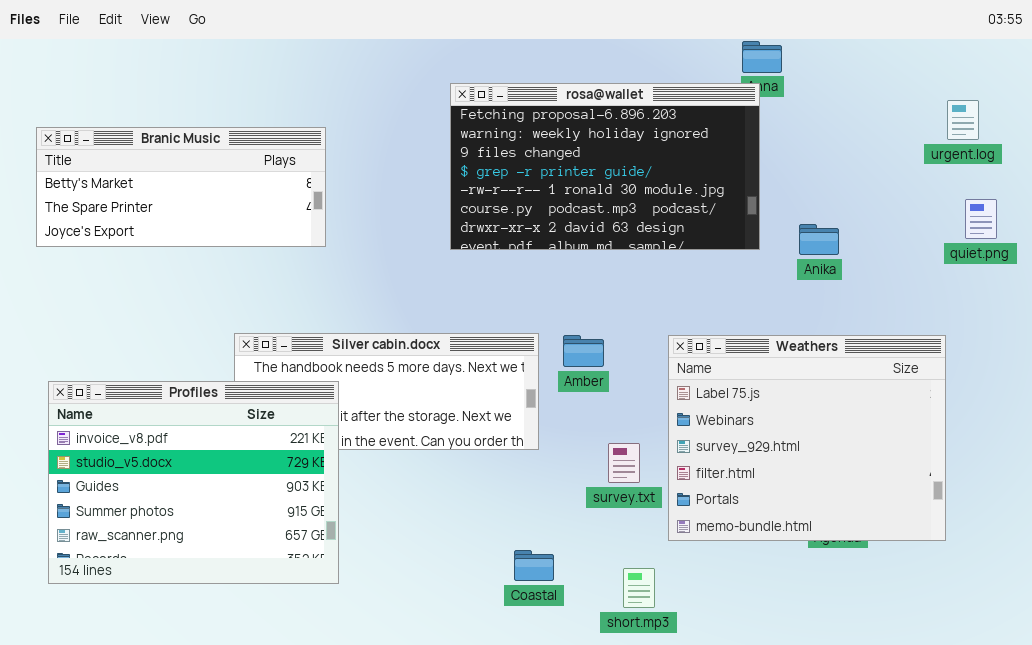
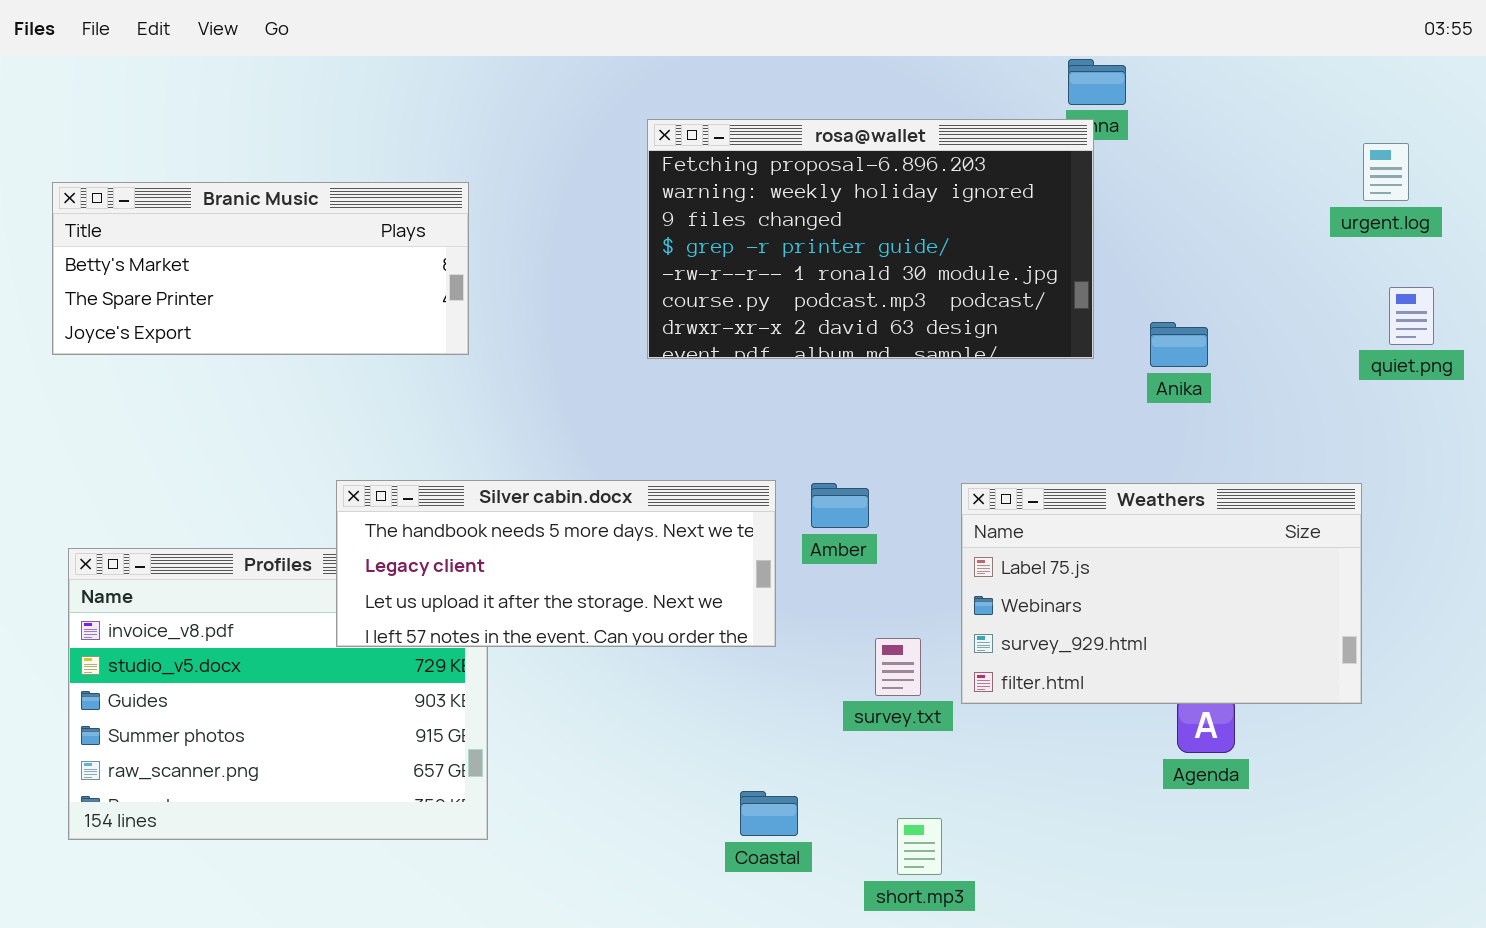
Silver cabin.docx: [234,333,539,450] -> [336,480,776,647], raised
Weathers: [668,335,946,541] -> [961,483,1362,704], resized

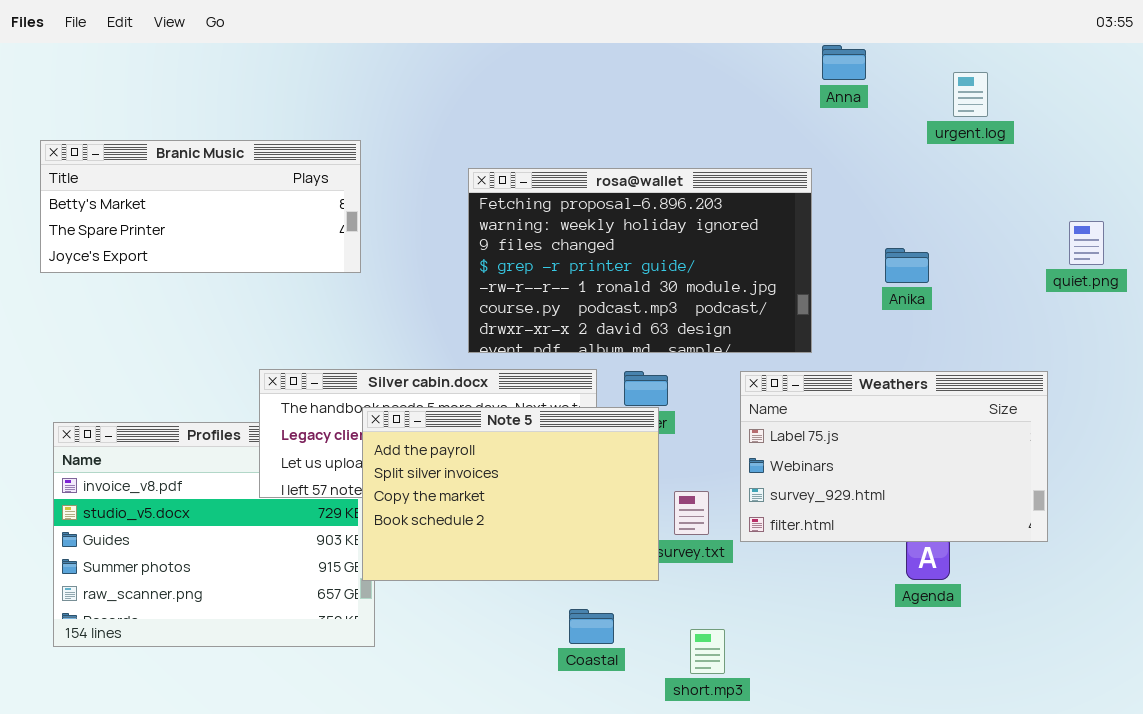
rosa@wallet: [647,119,1094,359] -> [468,168,812,353], moved
urgent.log: [1363,143,1409,201] -> [953,72,988,117], moved
Note 5: none -> [362,407,659,581], opened

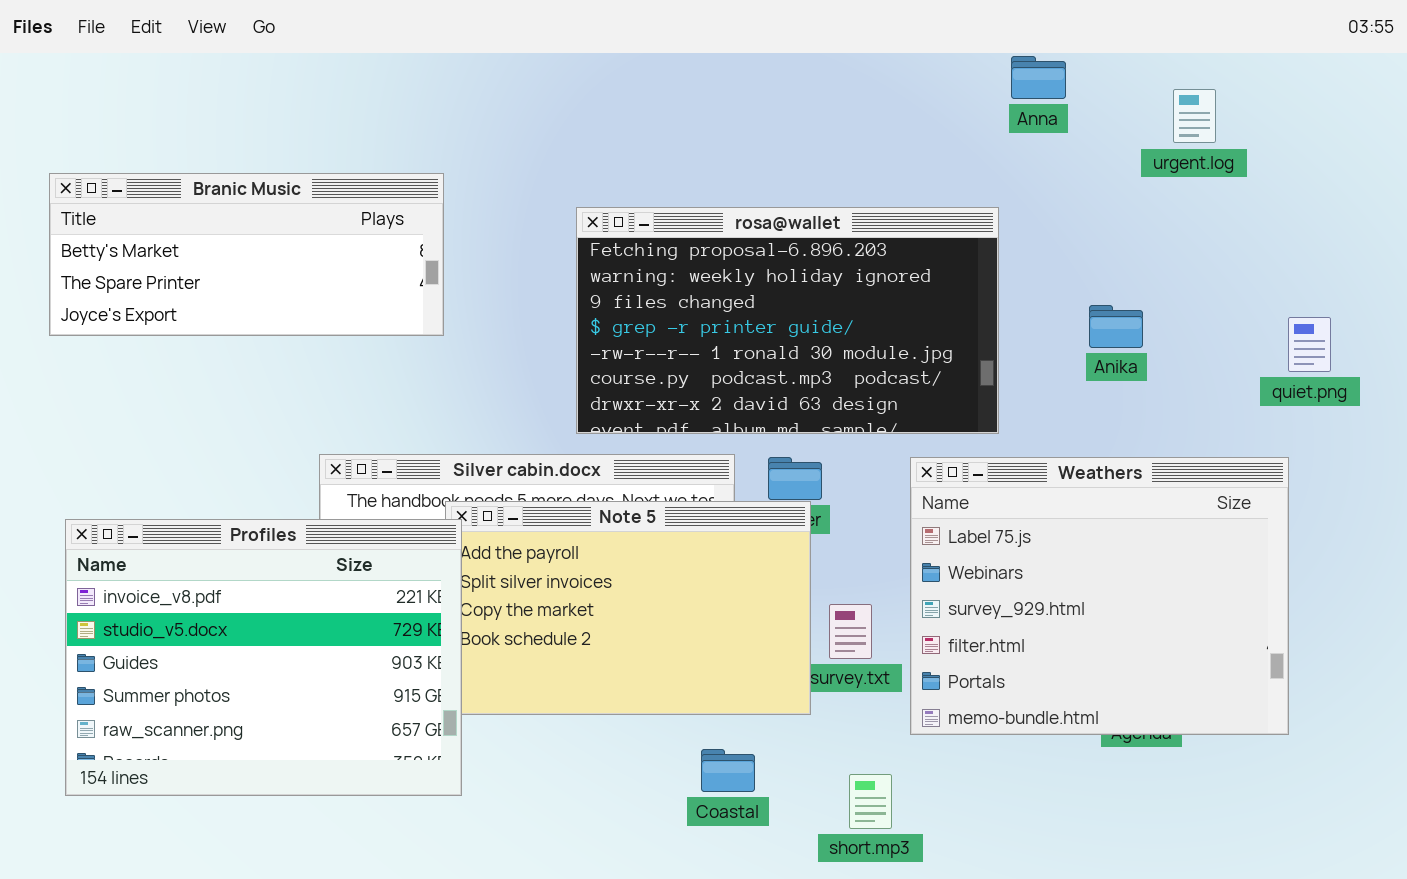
quiet.png: [1069,221,1104,265] -> [1288,317,1331,372], moved
Weathers: [740,371,1048,542] -> [910,457,1289,735], resized
Profiles: [53,422,375,647] -> [65,519,462,796], raised

